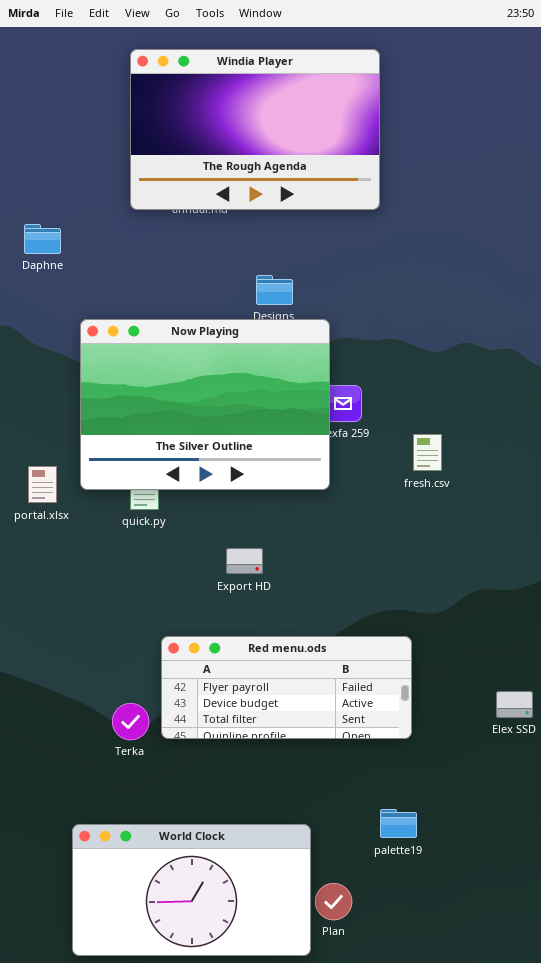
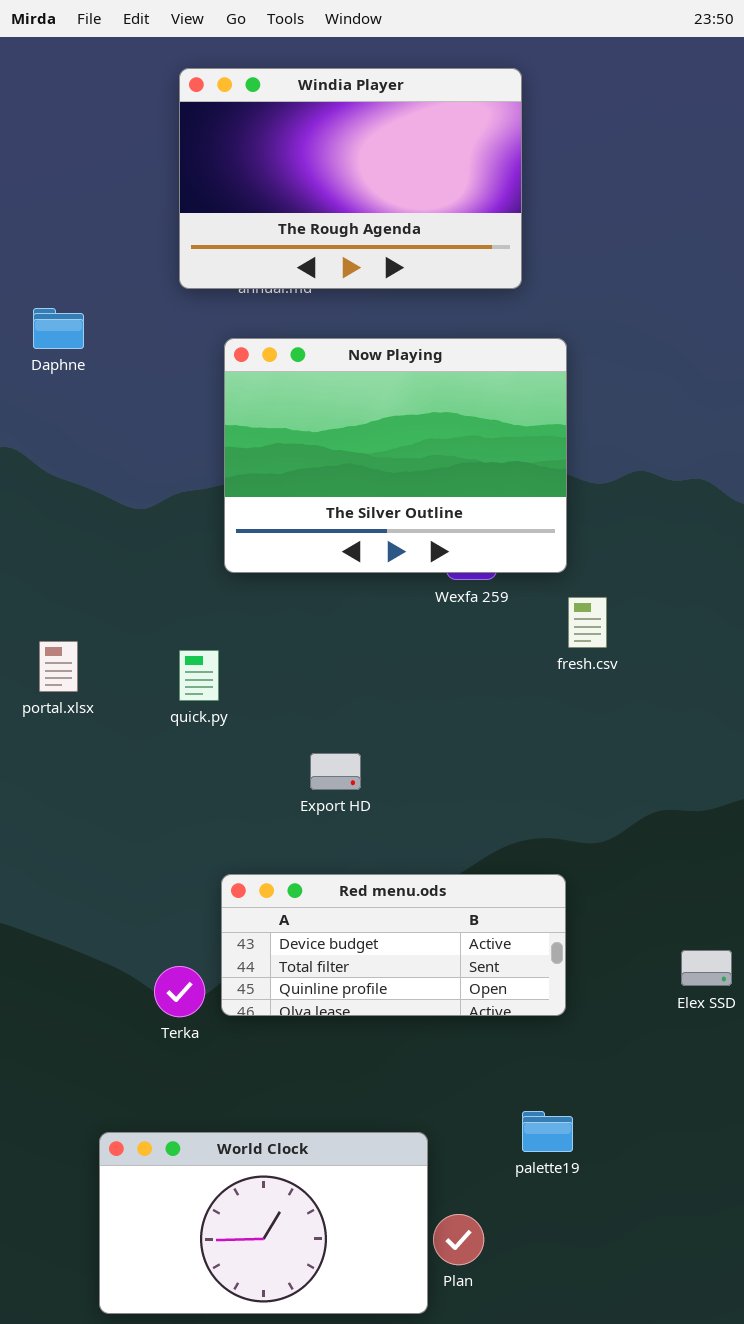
Now Playing: [80,319,330,490] -> [224,338,567,573], moved
Red menu.ods: [161,636,412,739] -> [221,874,566,1016], scrolled down 1 row

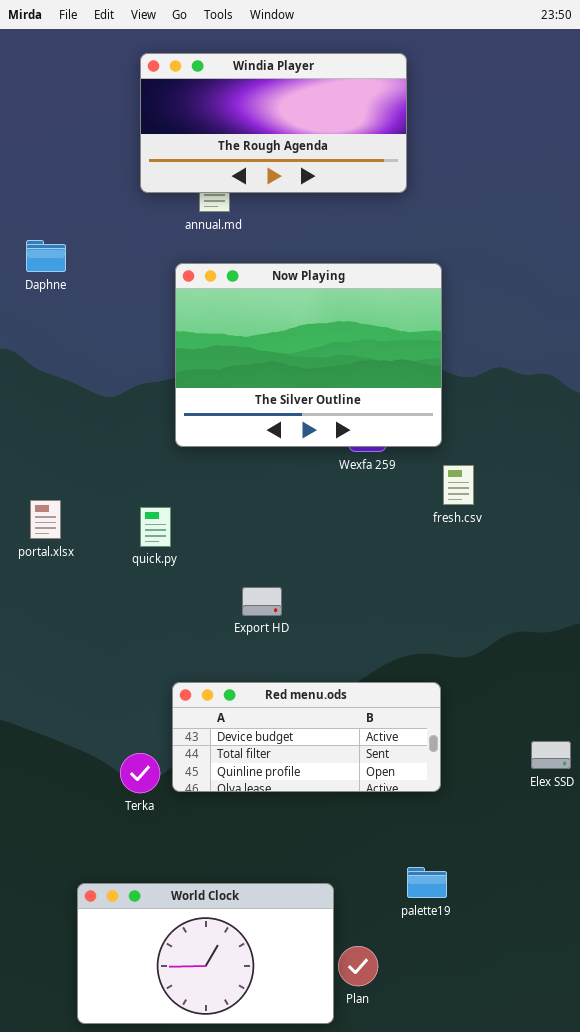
Windia Player: [179,68,522,289] -> [140,53,407,193], resized

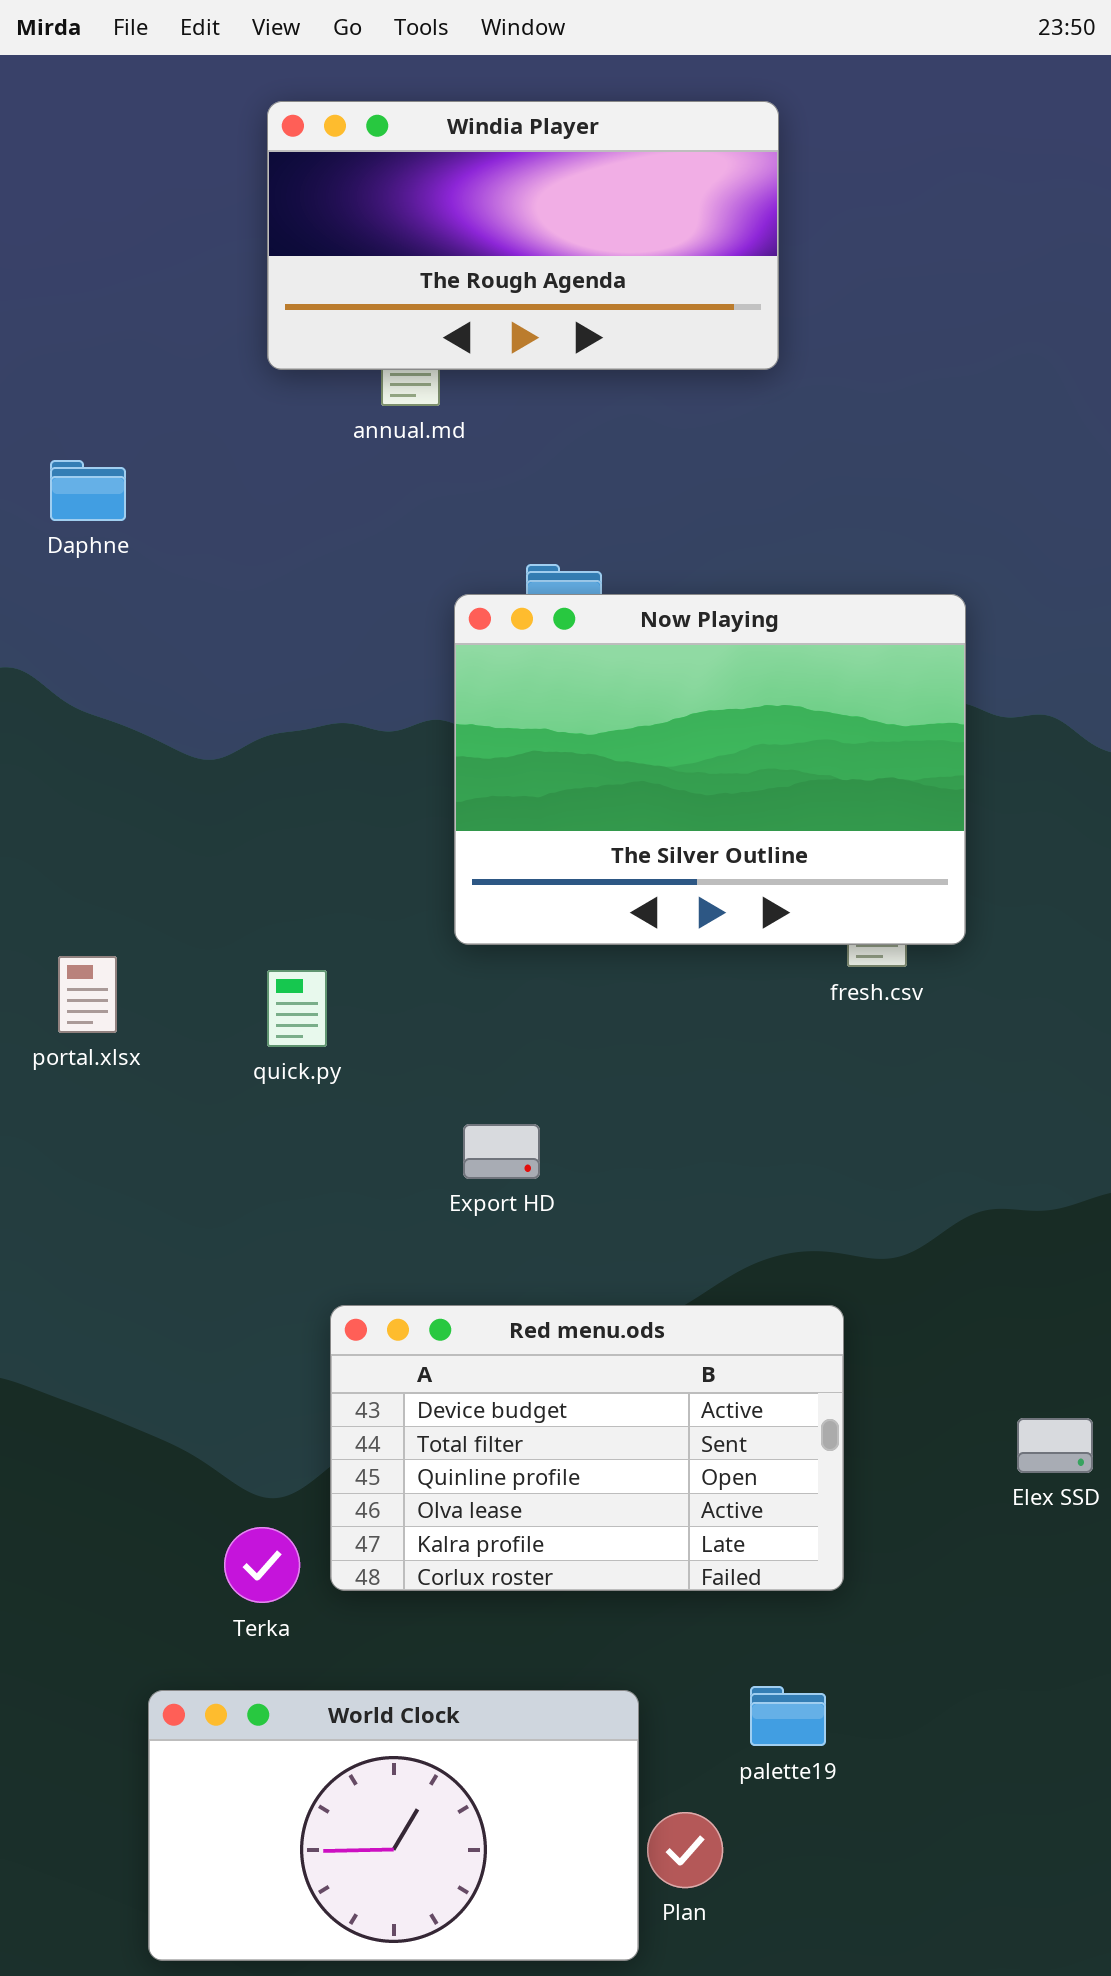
Now Playing: [175,263,442,447] -> [454,594,966,945], moved
Red menu.ods: [172,682,441,792] -> [330,1305,844,1591], resized
Terka: [120,753,160,793] -> [224,1527,300,1603], moved
palette19: [407,867,447,898] -> [750,1686,826,1746], moved

